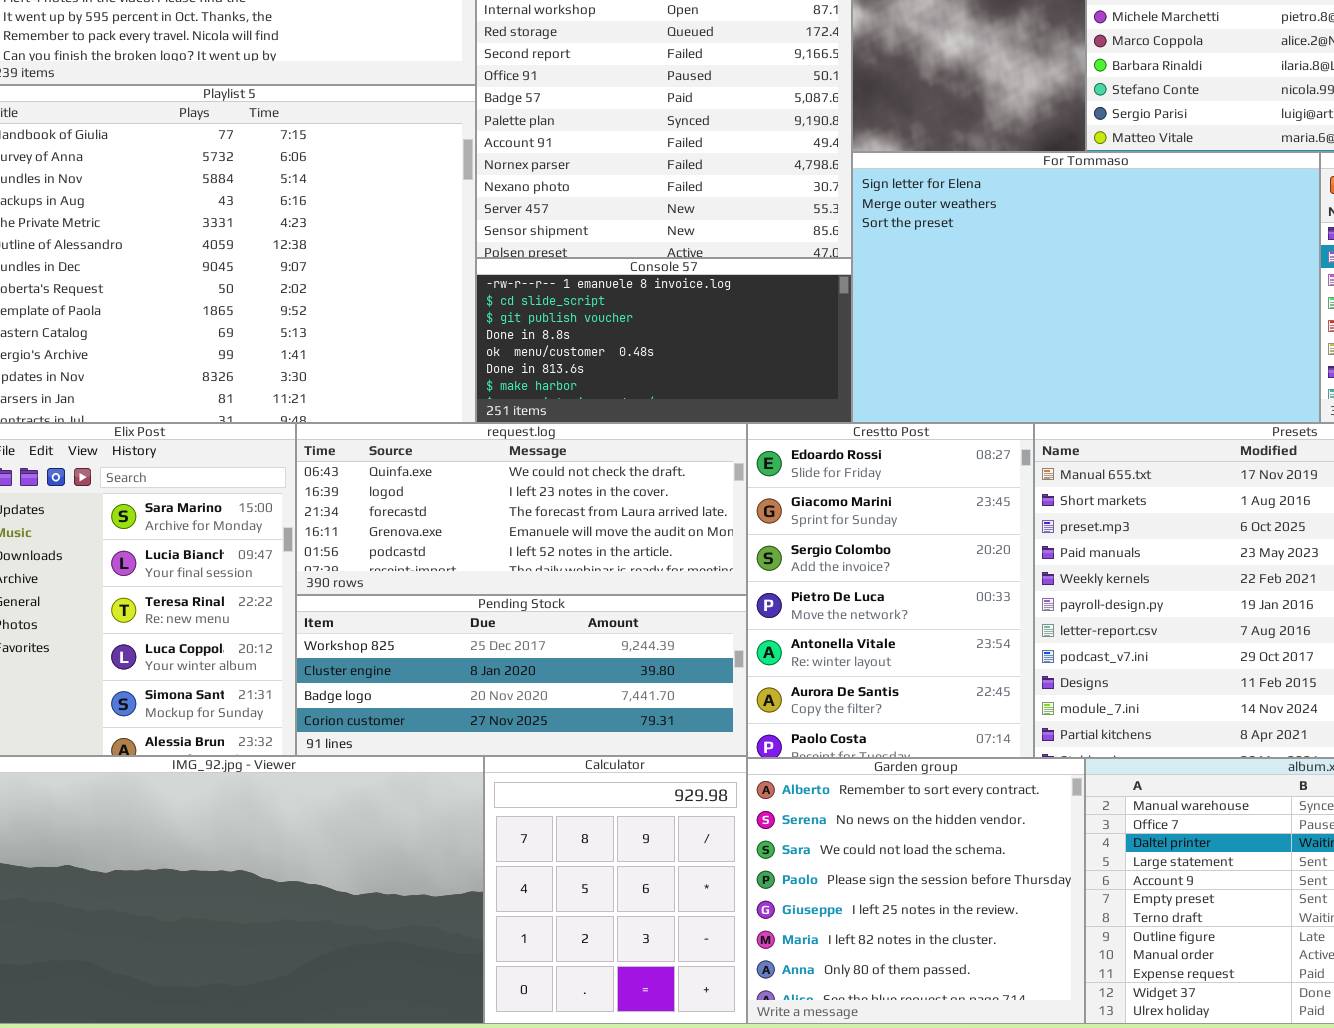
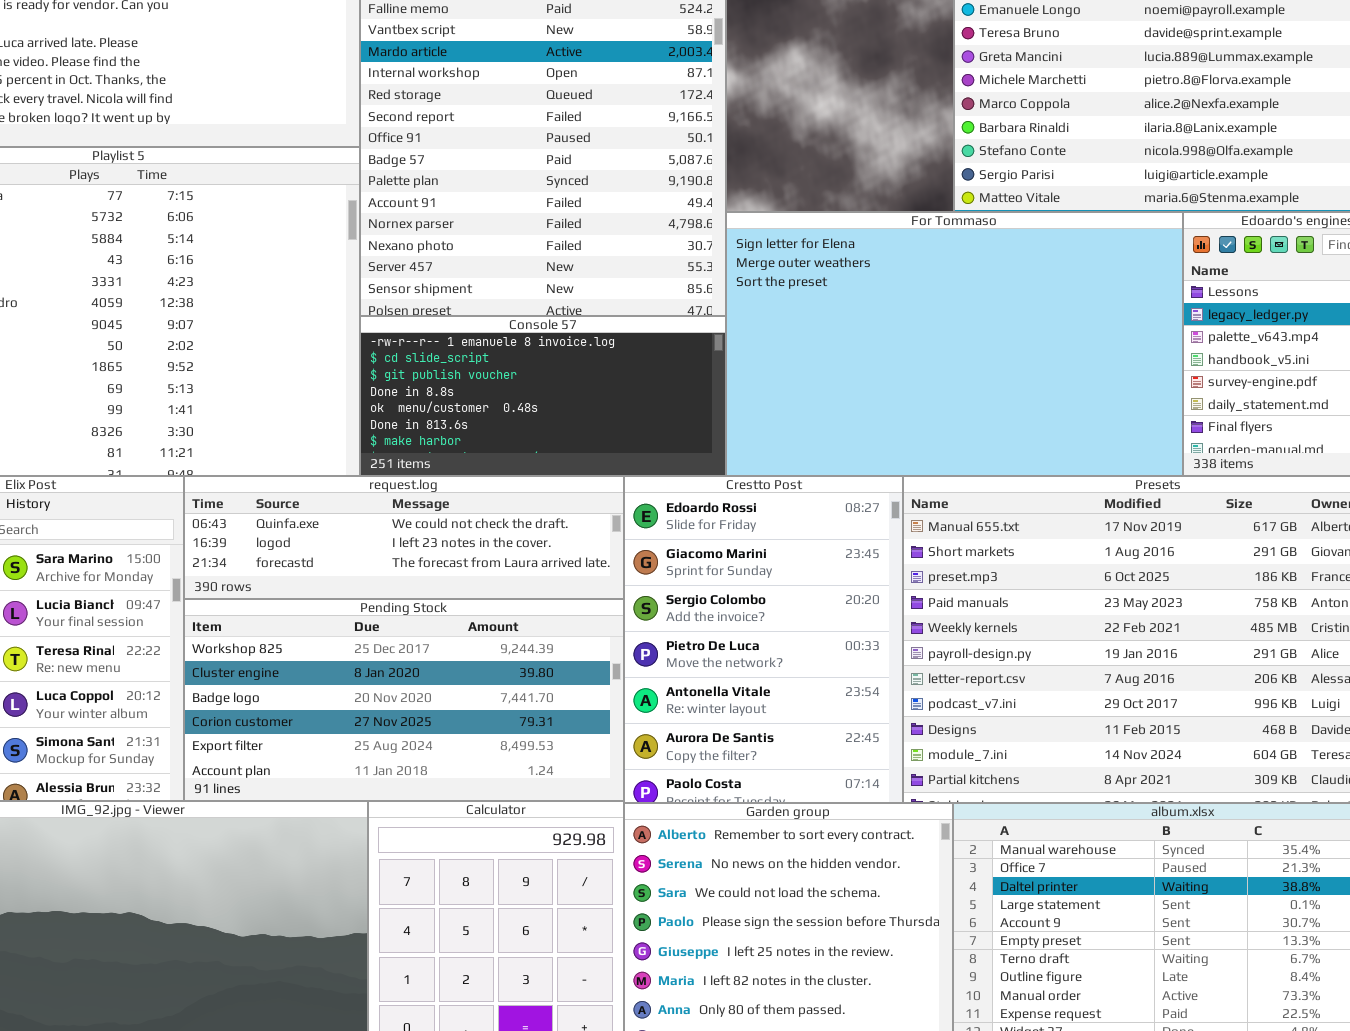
request.log: [296,423,747,595] -> [184,476,624,599], resized
Pending Stock: [296,595,747,756] -> [184,599,624,801], resized

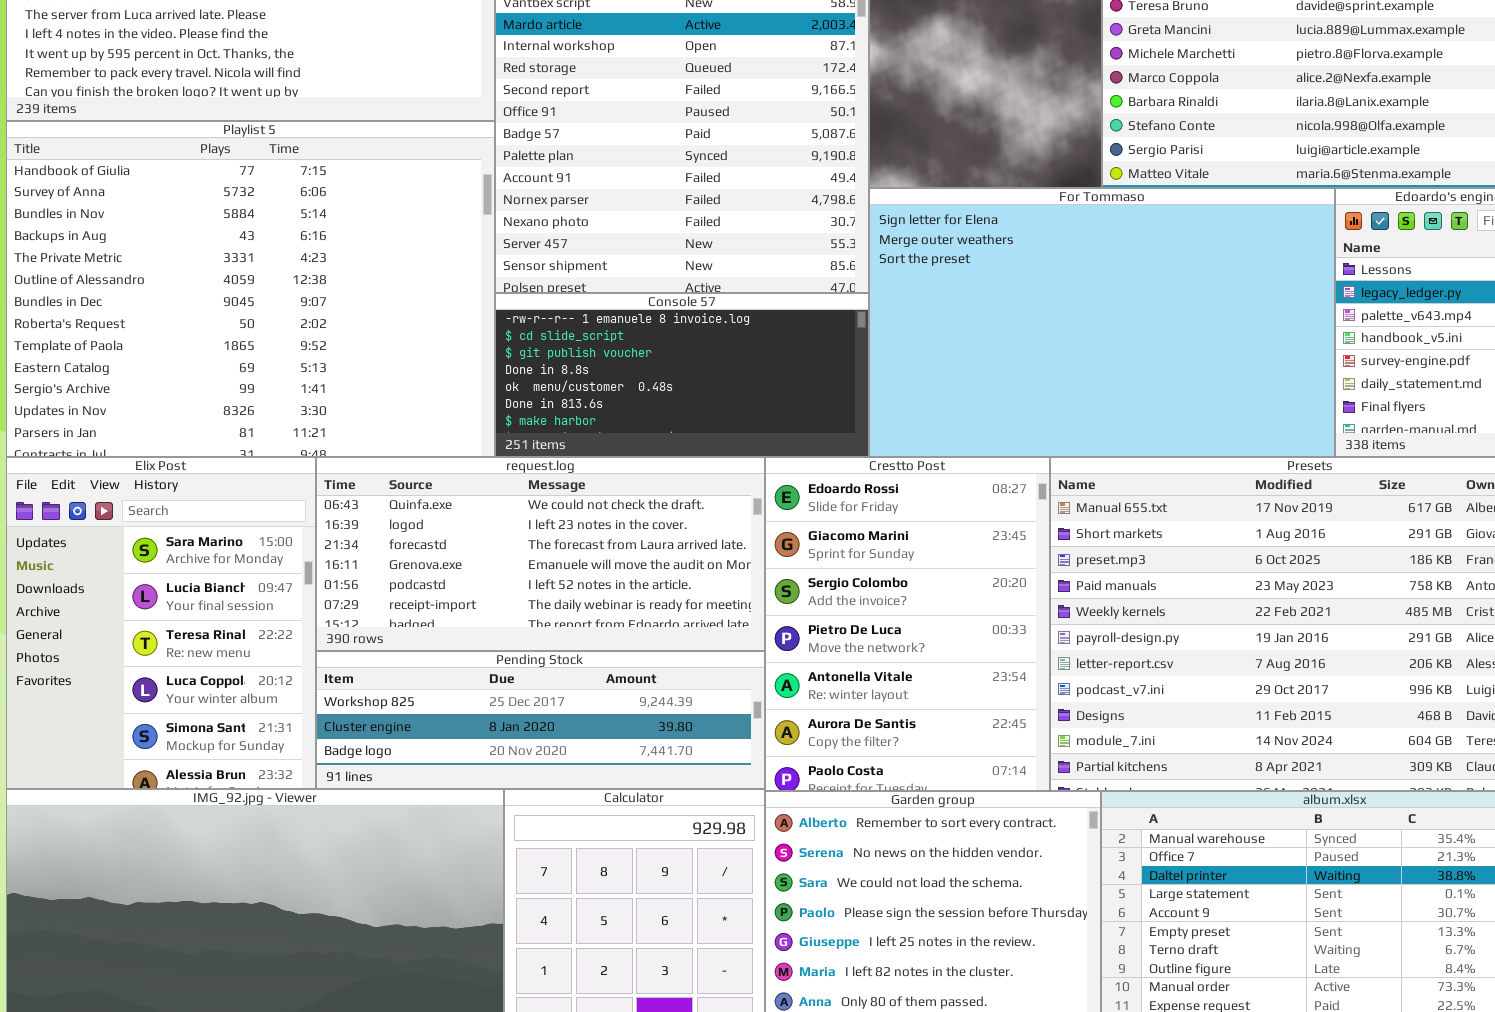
request.log: [184,476,624,599] -> [316,457,765,651], resized
Pending Stock: [184,599,624,801] -> [316,651,765,789], resized

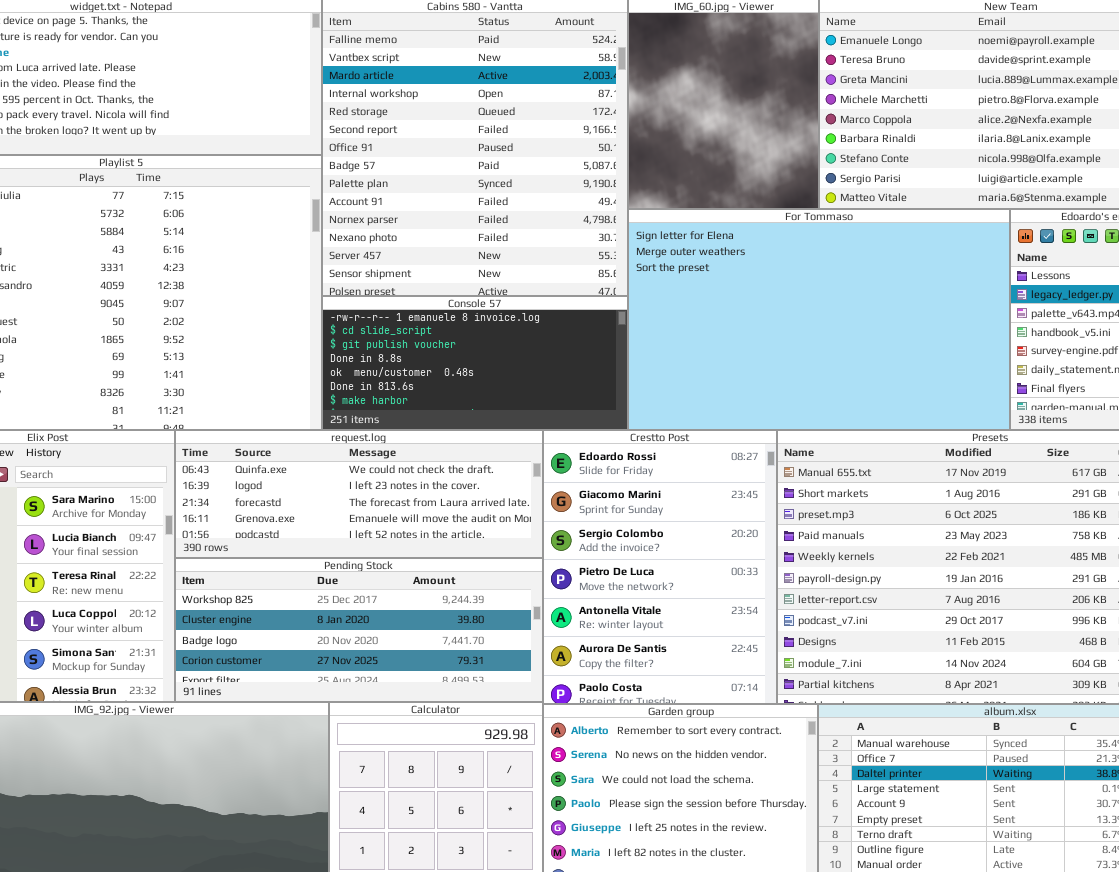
request.log: [316,457,765,651] -> [175,430,543,558], resized
Pending Stock: [316,651,765,789] -> [175,558,543,702], resized

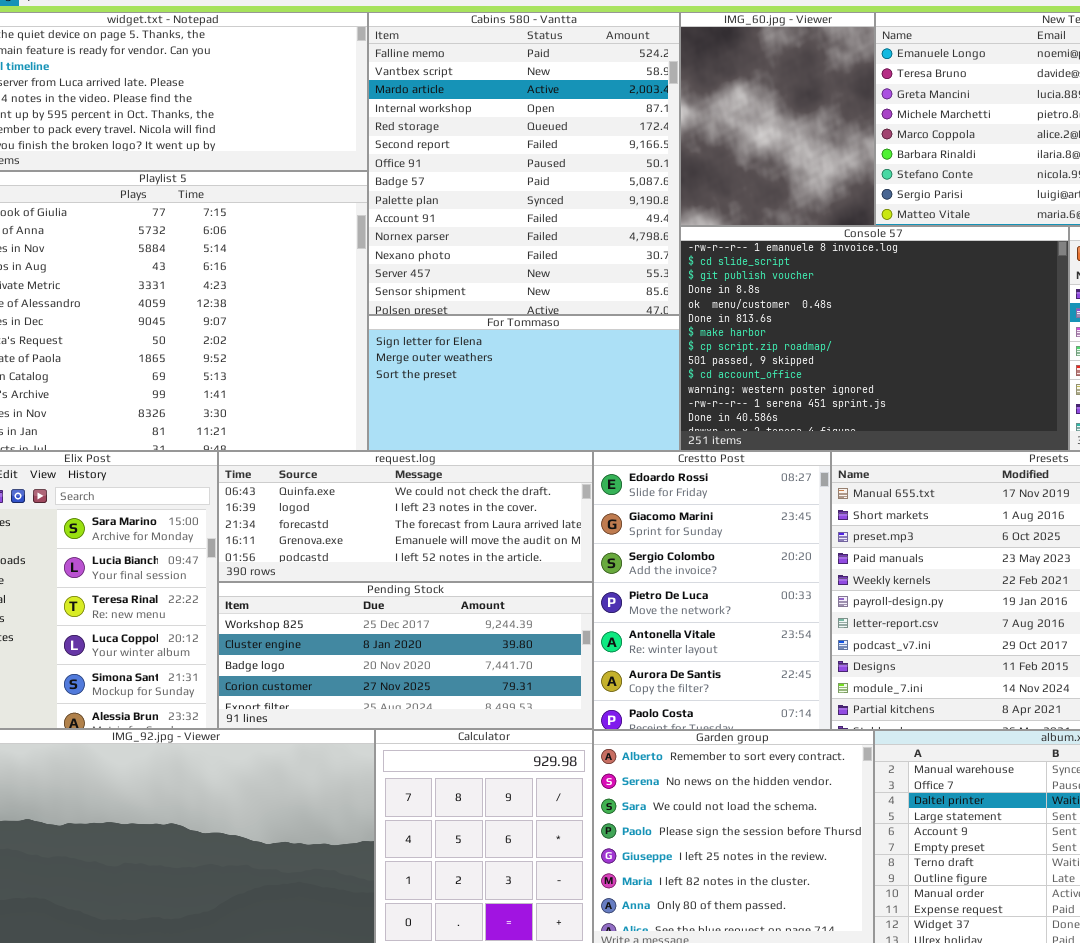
For Tommaso: [628,209,1010,430] -> [368,315,680,451], moved, resized
Console 57: [322,296,628,430] -> [680,226,1069,451], moved, resized

